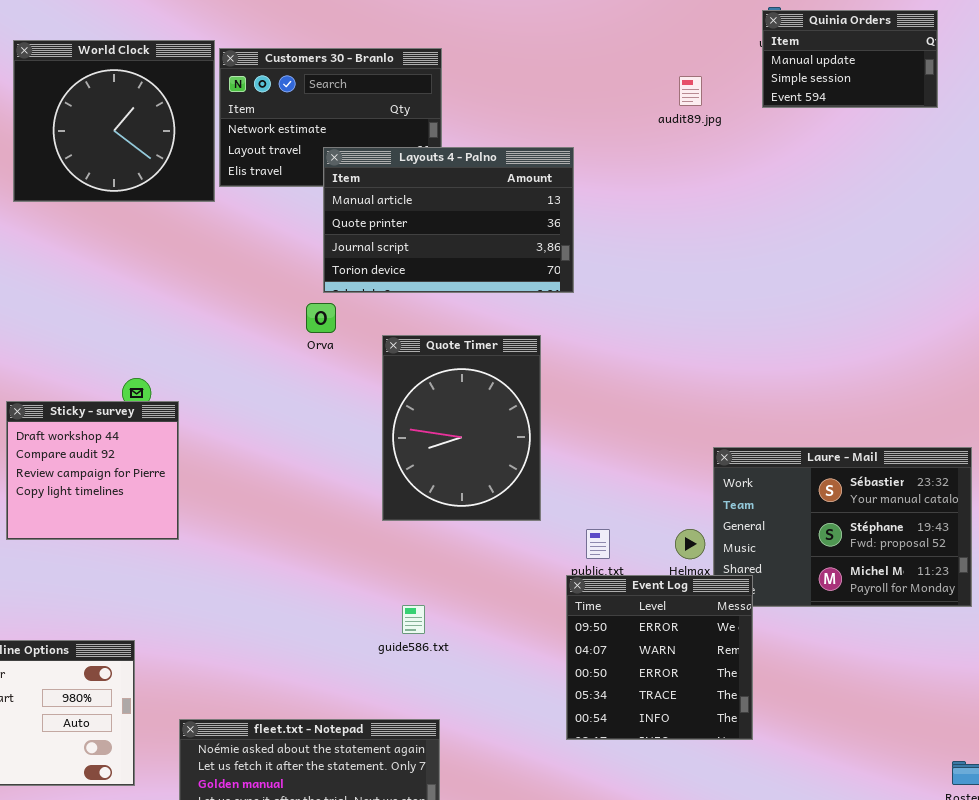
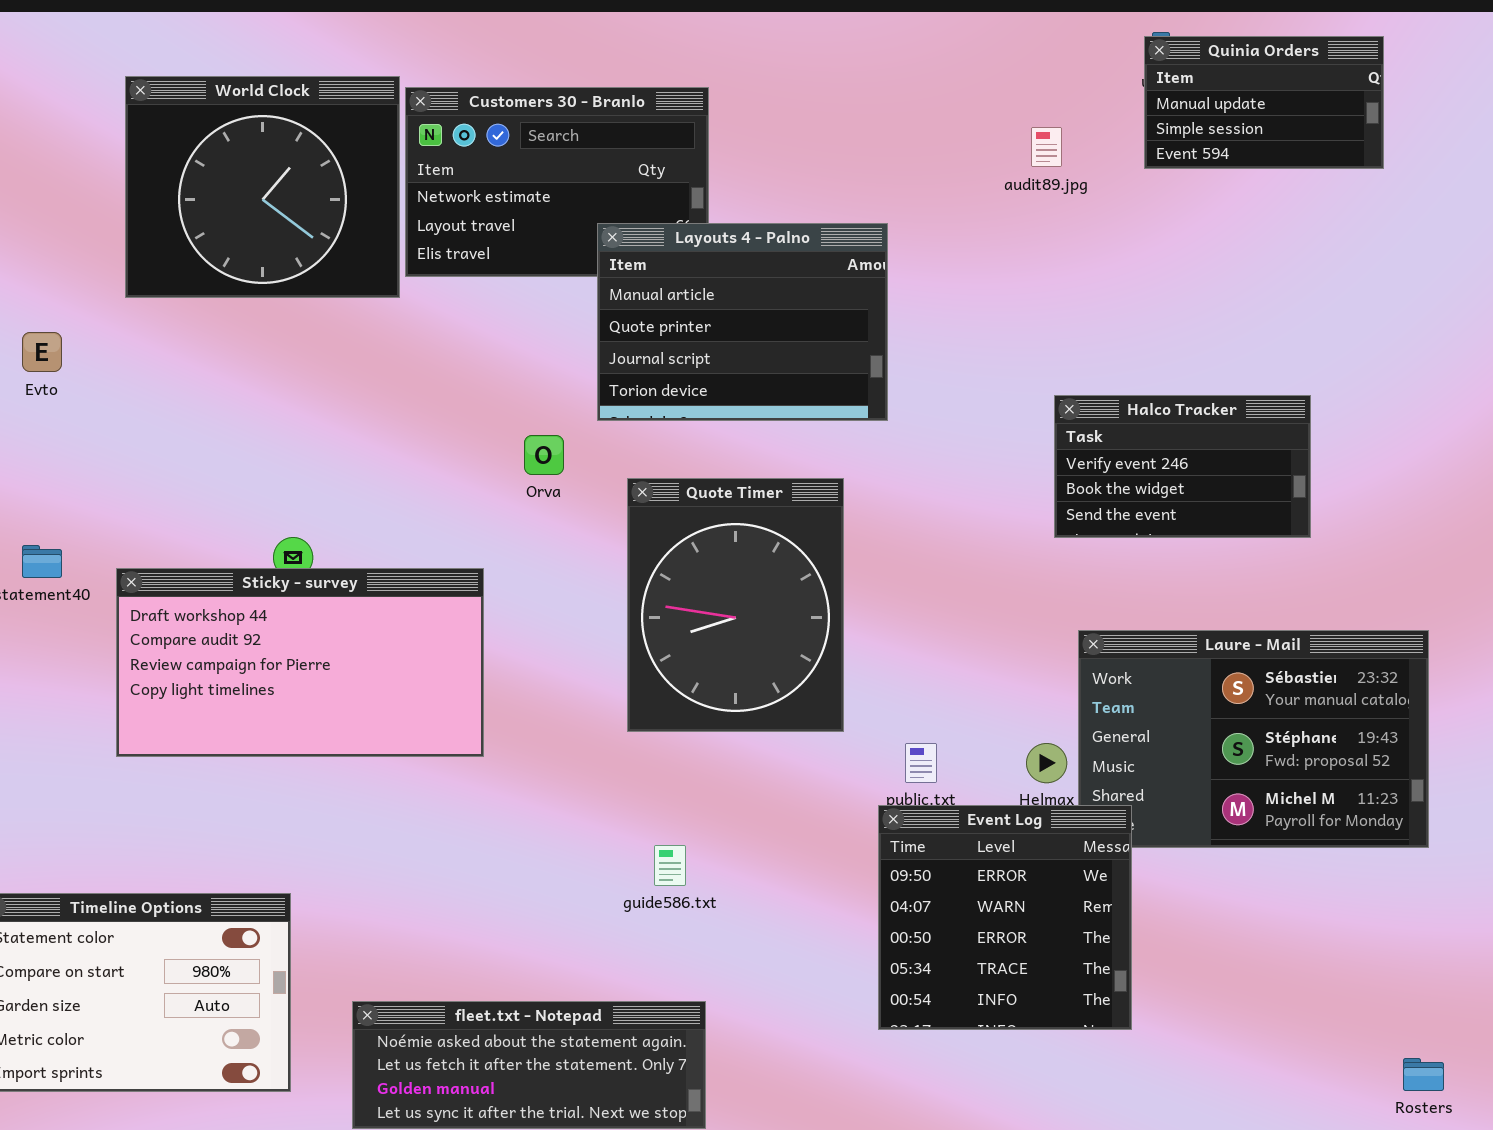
Layouts 4 - Palno: [323,147,574,293] -> [597,223,888,421], resized
Halco Tracker: none -> [1054,395,1311,538], opened
Sticky - survey: [6,401,179,540] -> [116,568,484,757], resized

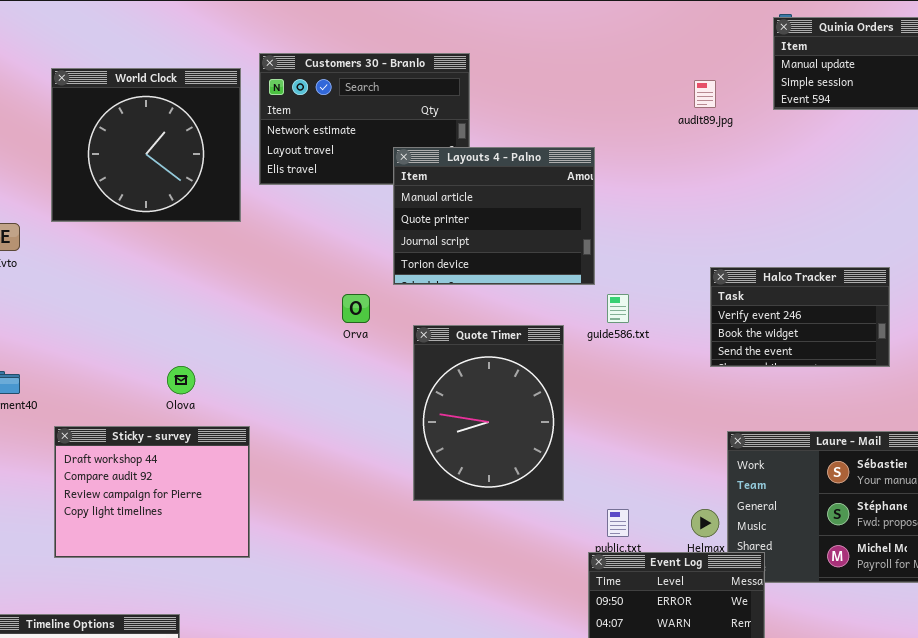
World Clock: [125,76,400,298] -> [51,68,241,222], moved
Sticky - survey: [116,568,484,757] -> [54,426,250,558], moved, resized
guide586.txt: [654,845,686,886] -> [607,294,629,323], moved

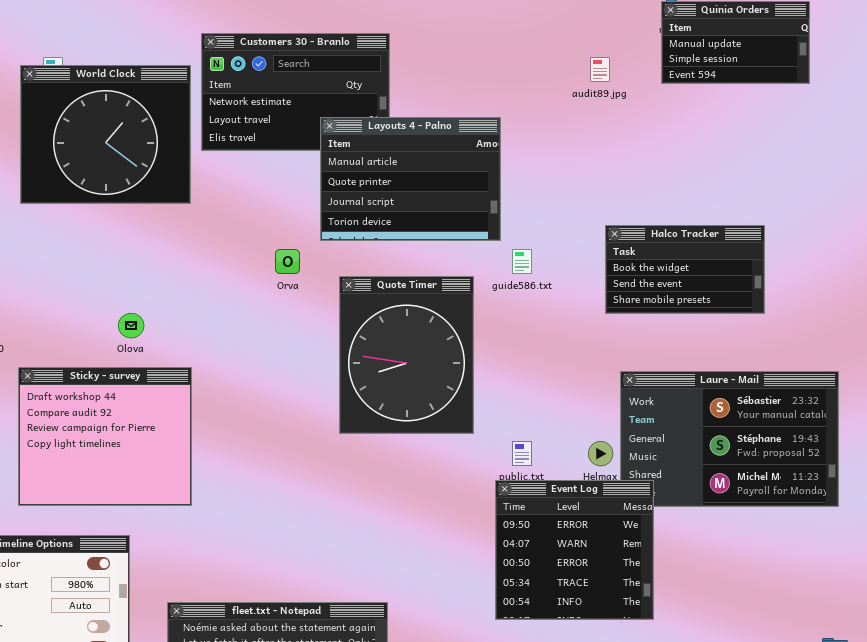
World Clock: [51,68,241,222] -> [20,65,191,204], moved
Halco Tracker: [710,267,890,367] -> [605,225,765,314], scrolled down 1 row
Sticky - survey: [54,426,250,558] -> [18,367,192,506], resized

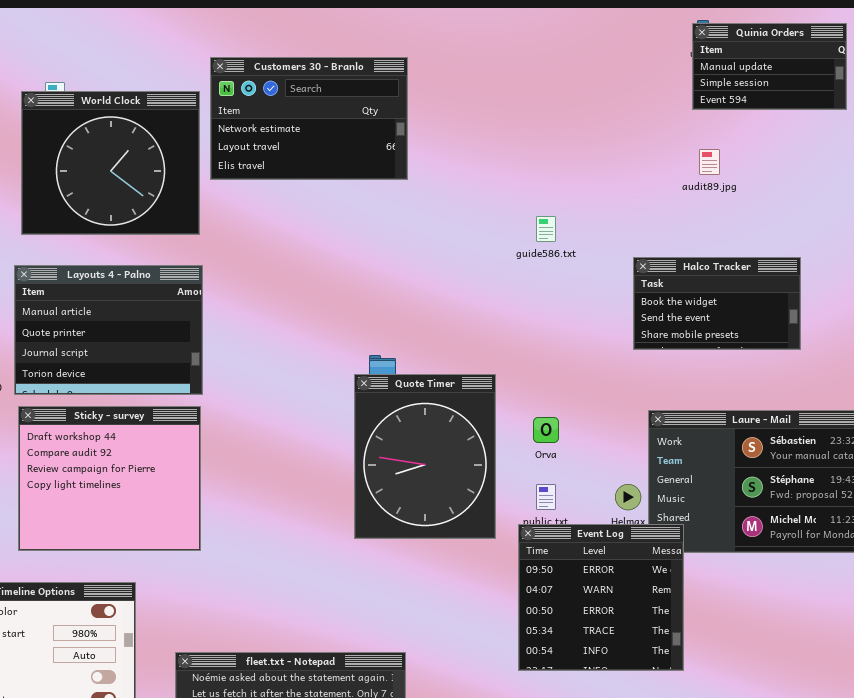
audit89.jpg: [590,57,610,82] -> [699,149,720,175], moved
Layouts 4 - Palno: [320,117,501,241] -> [14,265,203,395], moved
Orva: [275,249,300,274] -> [533,417,559,443], moved
guide586.txt: [512,249,532,274] -> [536,216,556,242], moved
Quote Timer: [339,276,474,434] -> [354,374,496,539], moved

